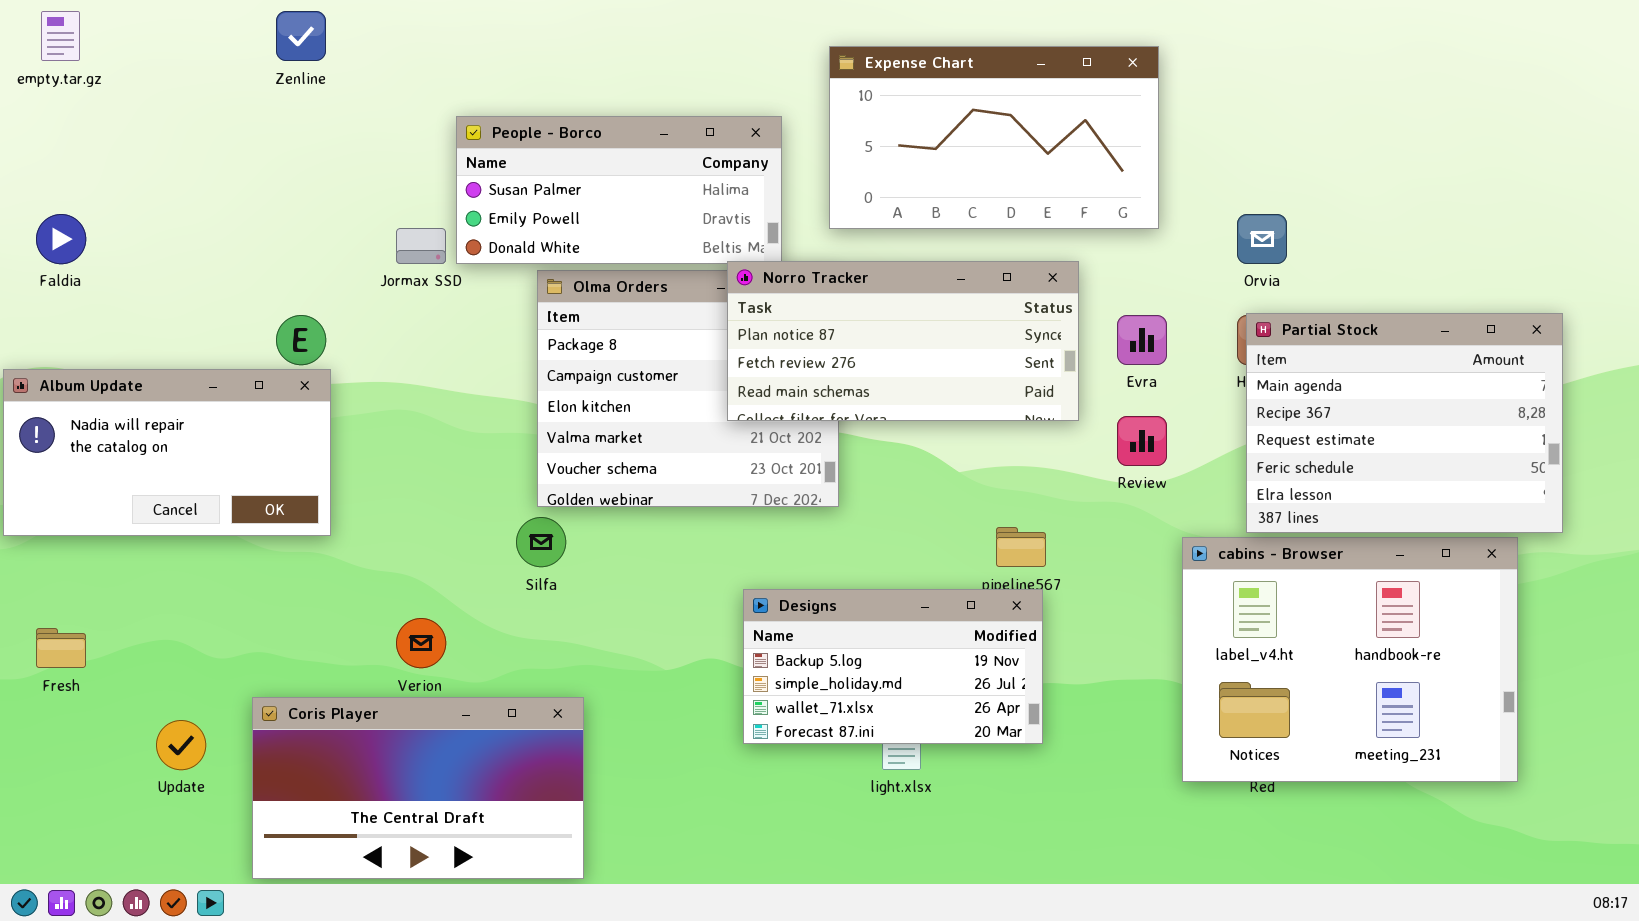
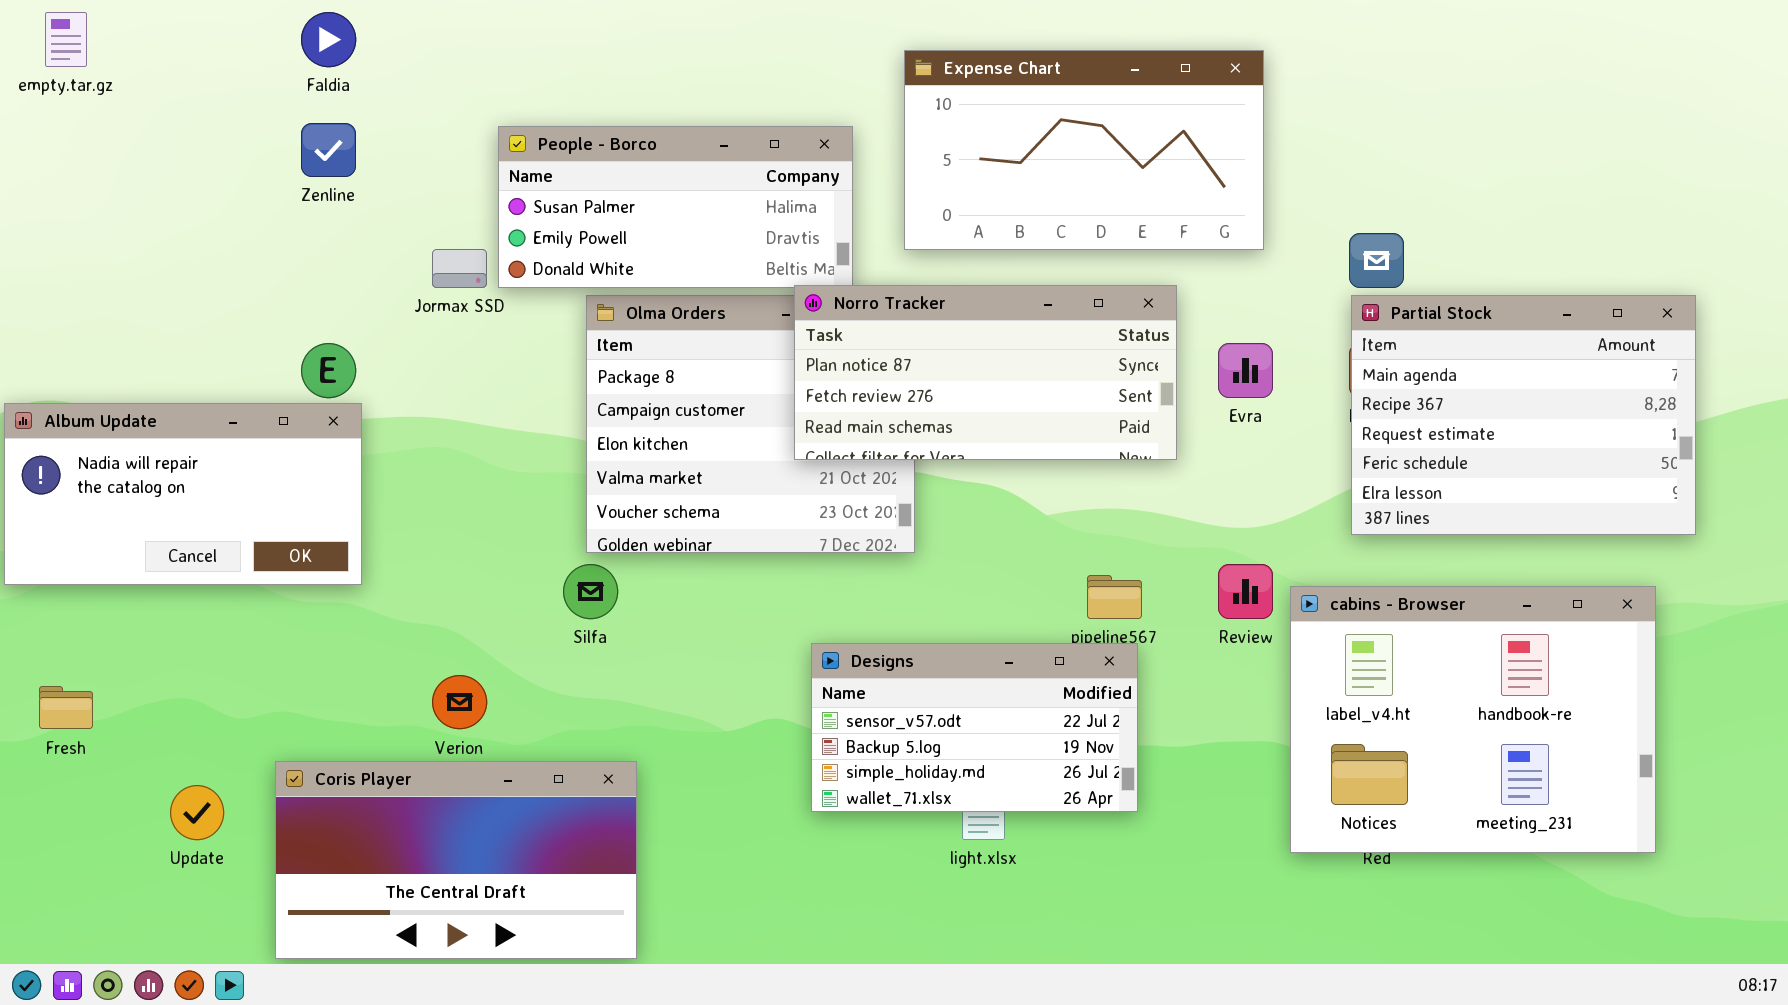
Zenline: [276,11,326,61] -> [301,123,356,177], moved
Faldia: [36,214,86,264] -> [301,12,356,67], moved
Partial Stock: [1246,313,1563,533] -> [1351,295,1696,535], moved
Review: [1117,416,1167,466] -> [1218,564,1273,619], moved
Designs: [743,589,1043,744] -> [811,643,1138,812], scrolled up 1 row

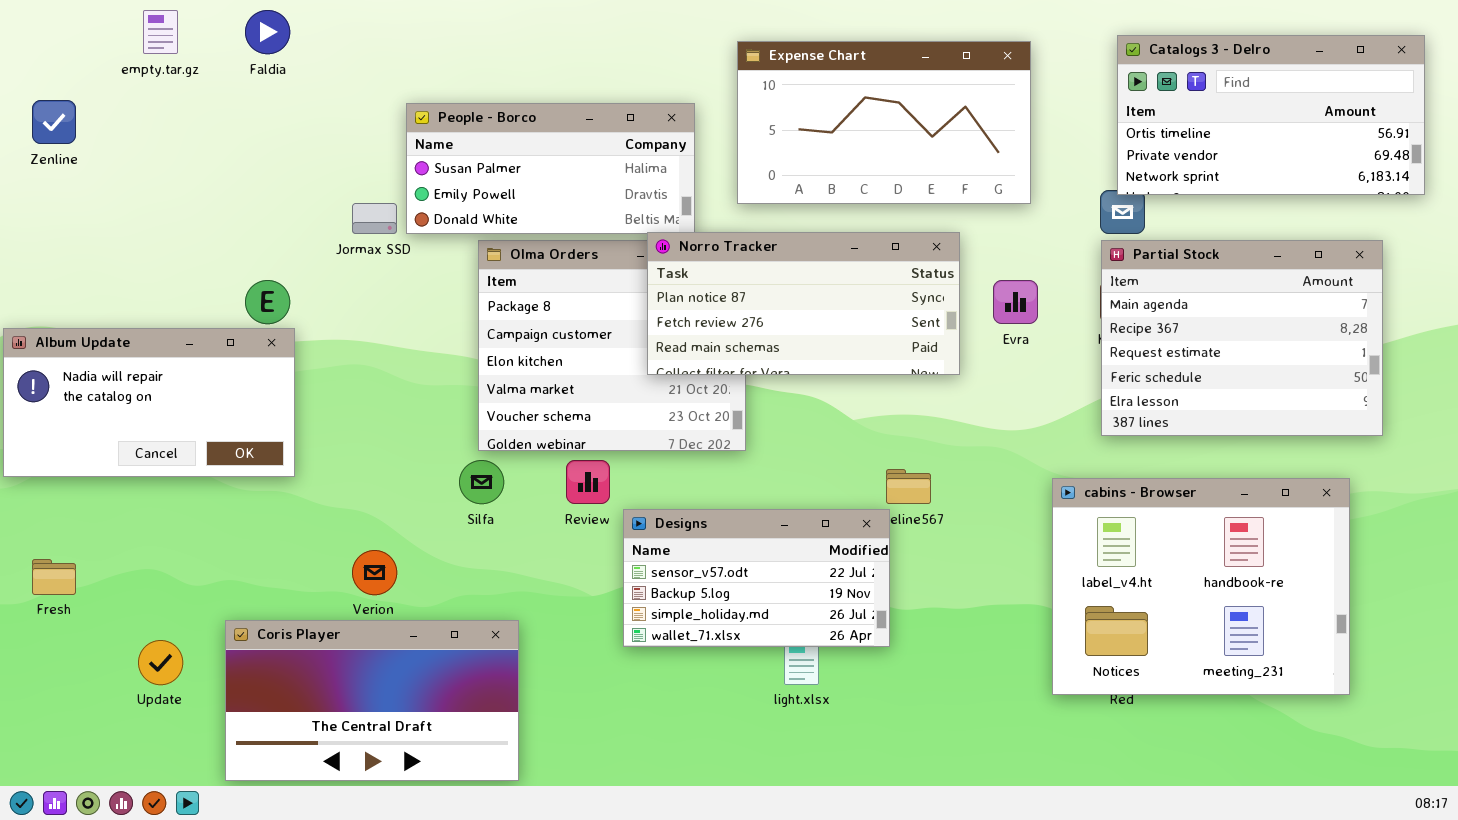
empty.tar.gz: [45,12,87,67] -> [143,10,178,54], moved
Catalogs 3 - Delro: none -> [1117,35,1425,195], opened
Zenline: [301,123,356,177] -> [32,100,76,144], moved
Review: [1218,564,1273,619] -> [566,460,610,504], moved
Designs: [811,643,1138,812] -> [623,509,890,647], moved

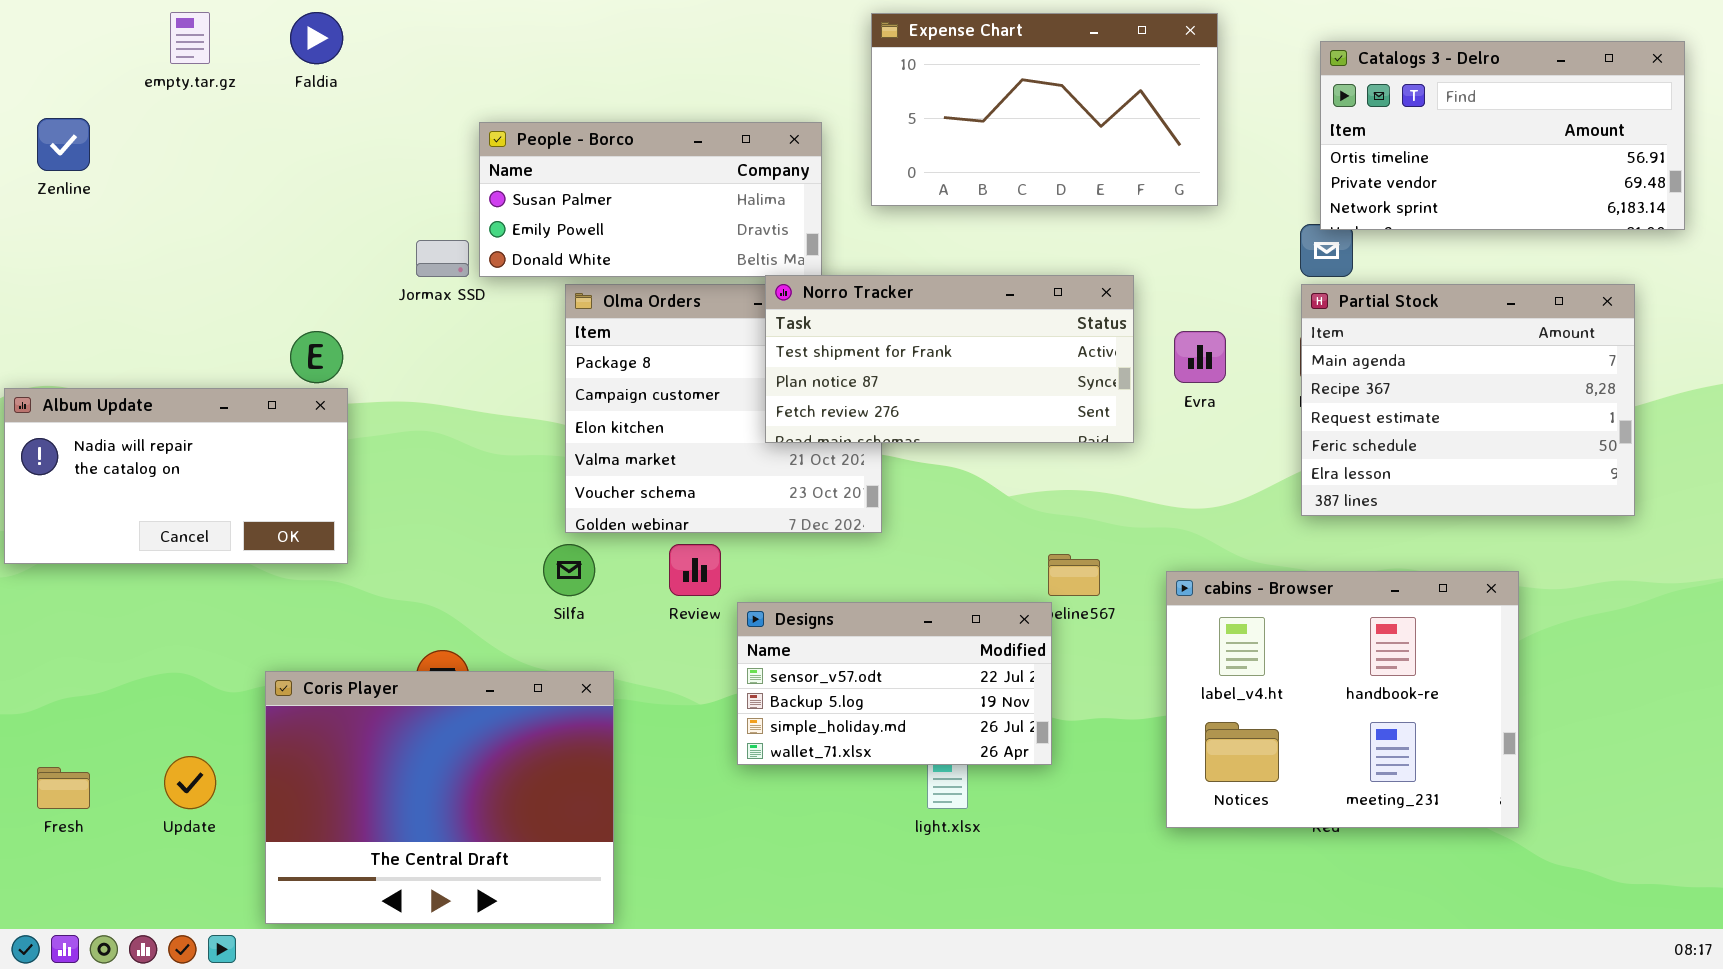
Expense Chart: [737,41,1031,204] -> [871,13,1218,206], moved
Norro Tracker: [647,232,960,375] -> [765,275,1134,443], scrolled up 1 row
cabins - Browser: [1052,478,1350,695] -> [1166,571,1519,828], moved
Fresh: [32,559,76,595] -> [37,767,90,809], moved
Coris Player: [225,620,519,781] -> [265,671,614,924], resized

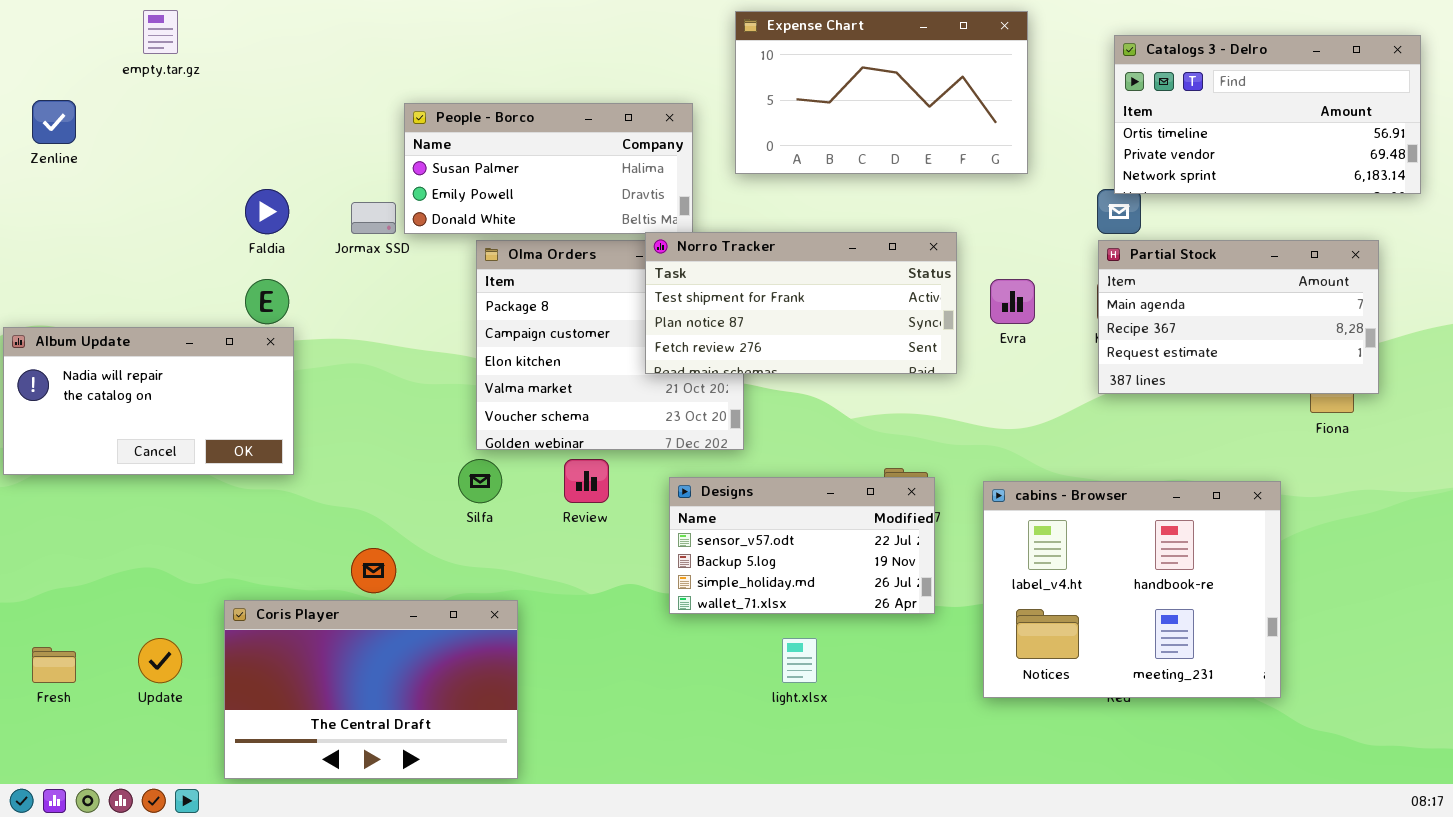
Faldia: [290,12,343,64] -> [245,189,289,234], moved
Partial Stock: [1301,284,1635,516] -> [1098,240,1379,394], resized
Designs: [737,602,1052,765] -> [669,477,935,614], moved
Coris Player: [265,671,614,924] -> [224,600,518,779], resized

